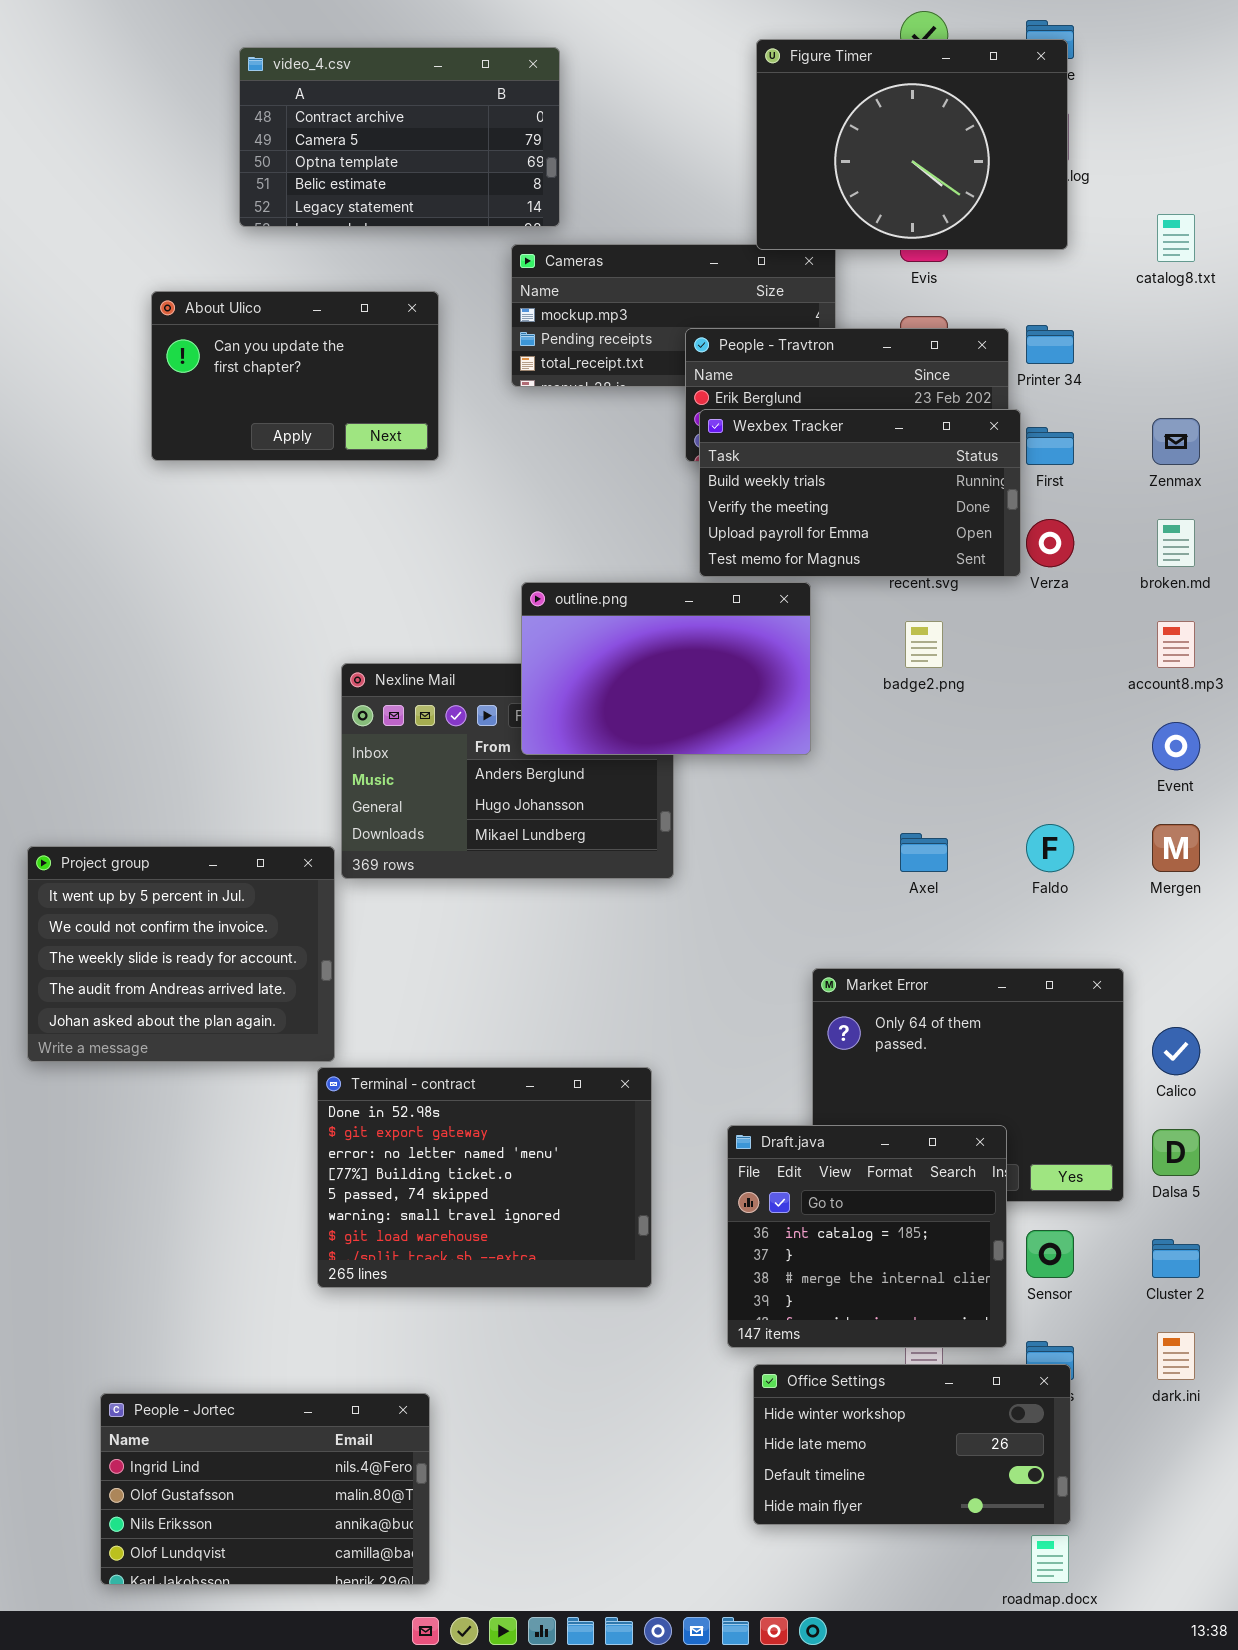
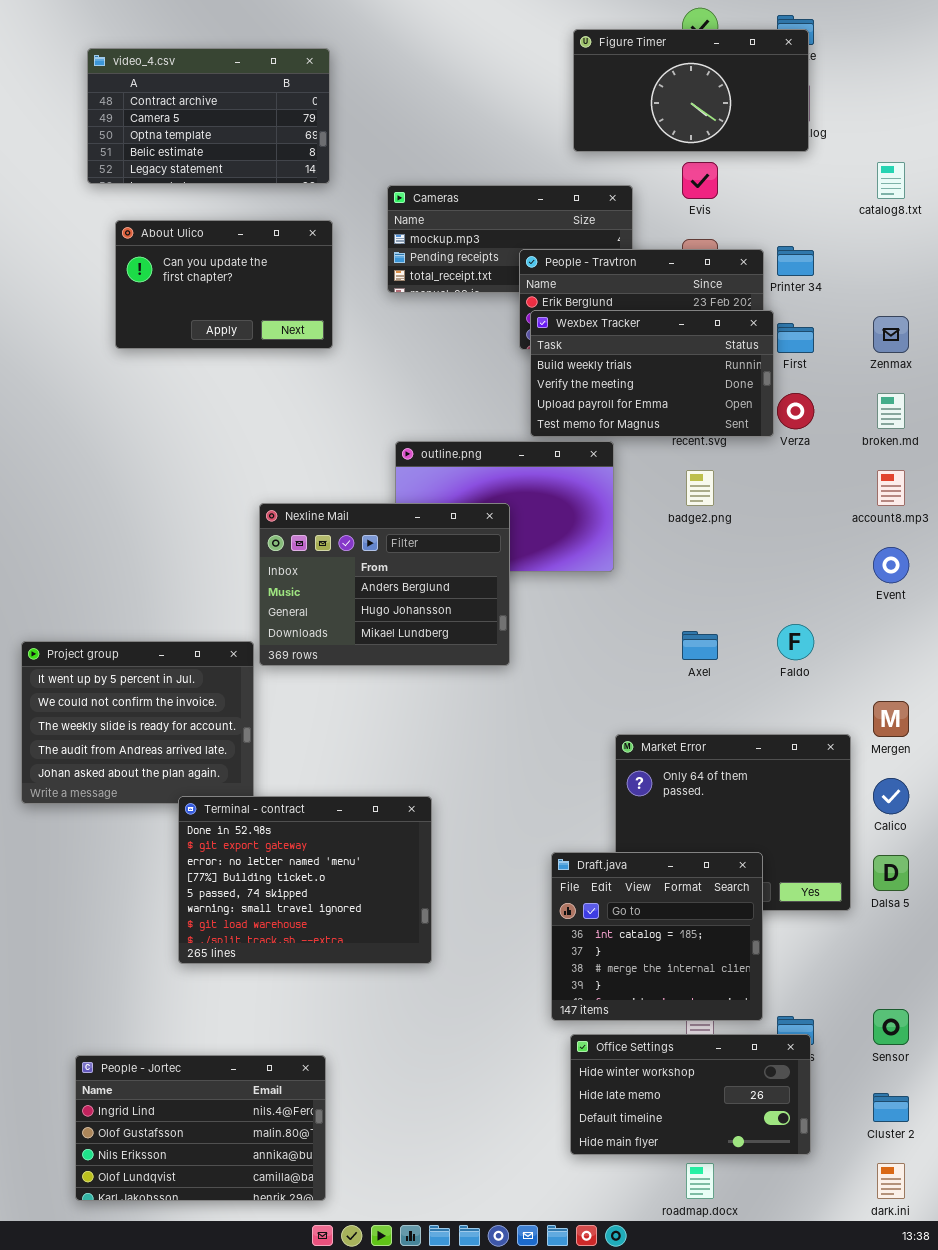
Figure Timer: [756,39,1068,250] -> [573,29,809,152], resized
video_4.csv: [239,47,560,227] -> [87,48,330,184], moved
Nexline Mail: [341,663,674,879] -> [259,503,510,666], raised
Mergen: [1152,824,1200,872] -> [873,701,909,737], moved
Terminal - contract: [317,1067,652,1288] -> [178,796,432,964], moved
Sensor: [1026,1230,1074,1278] -> [873,1009,909,1045], moved
Cluster 2: [1152,1239,1200,1278] -> [873,1093,909,1122], moved
dark.ini: [1157,1332,1195,1380] -> [877,1163,905,1199], moved
roadmap.docx: [1031,1535,1069,1583] -> [686,1163,714,1199], moved

